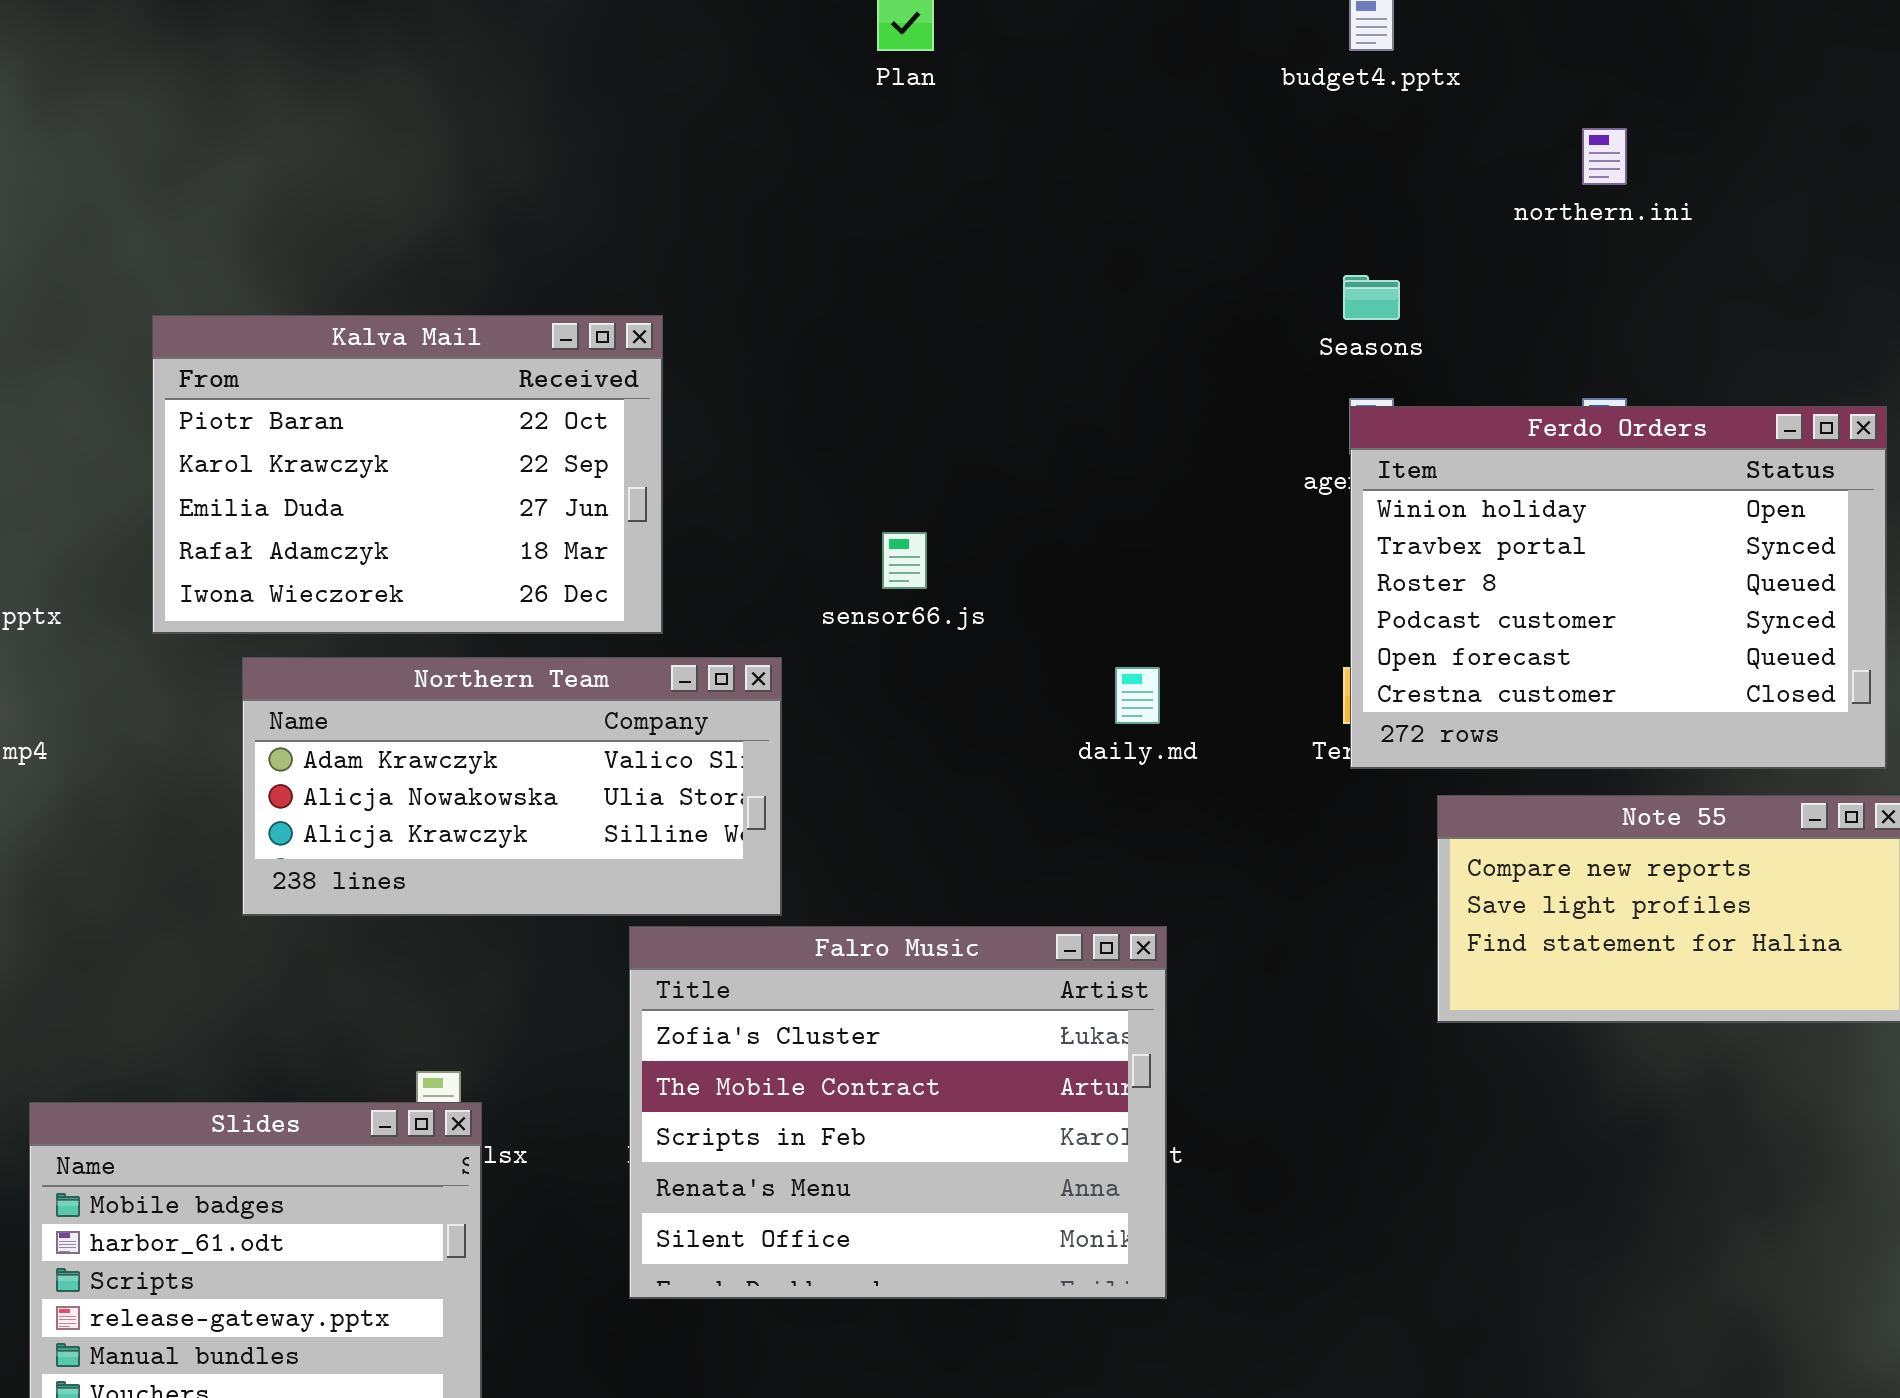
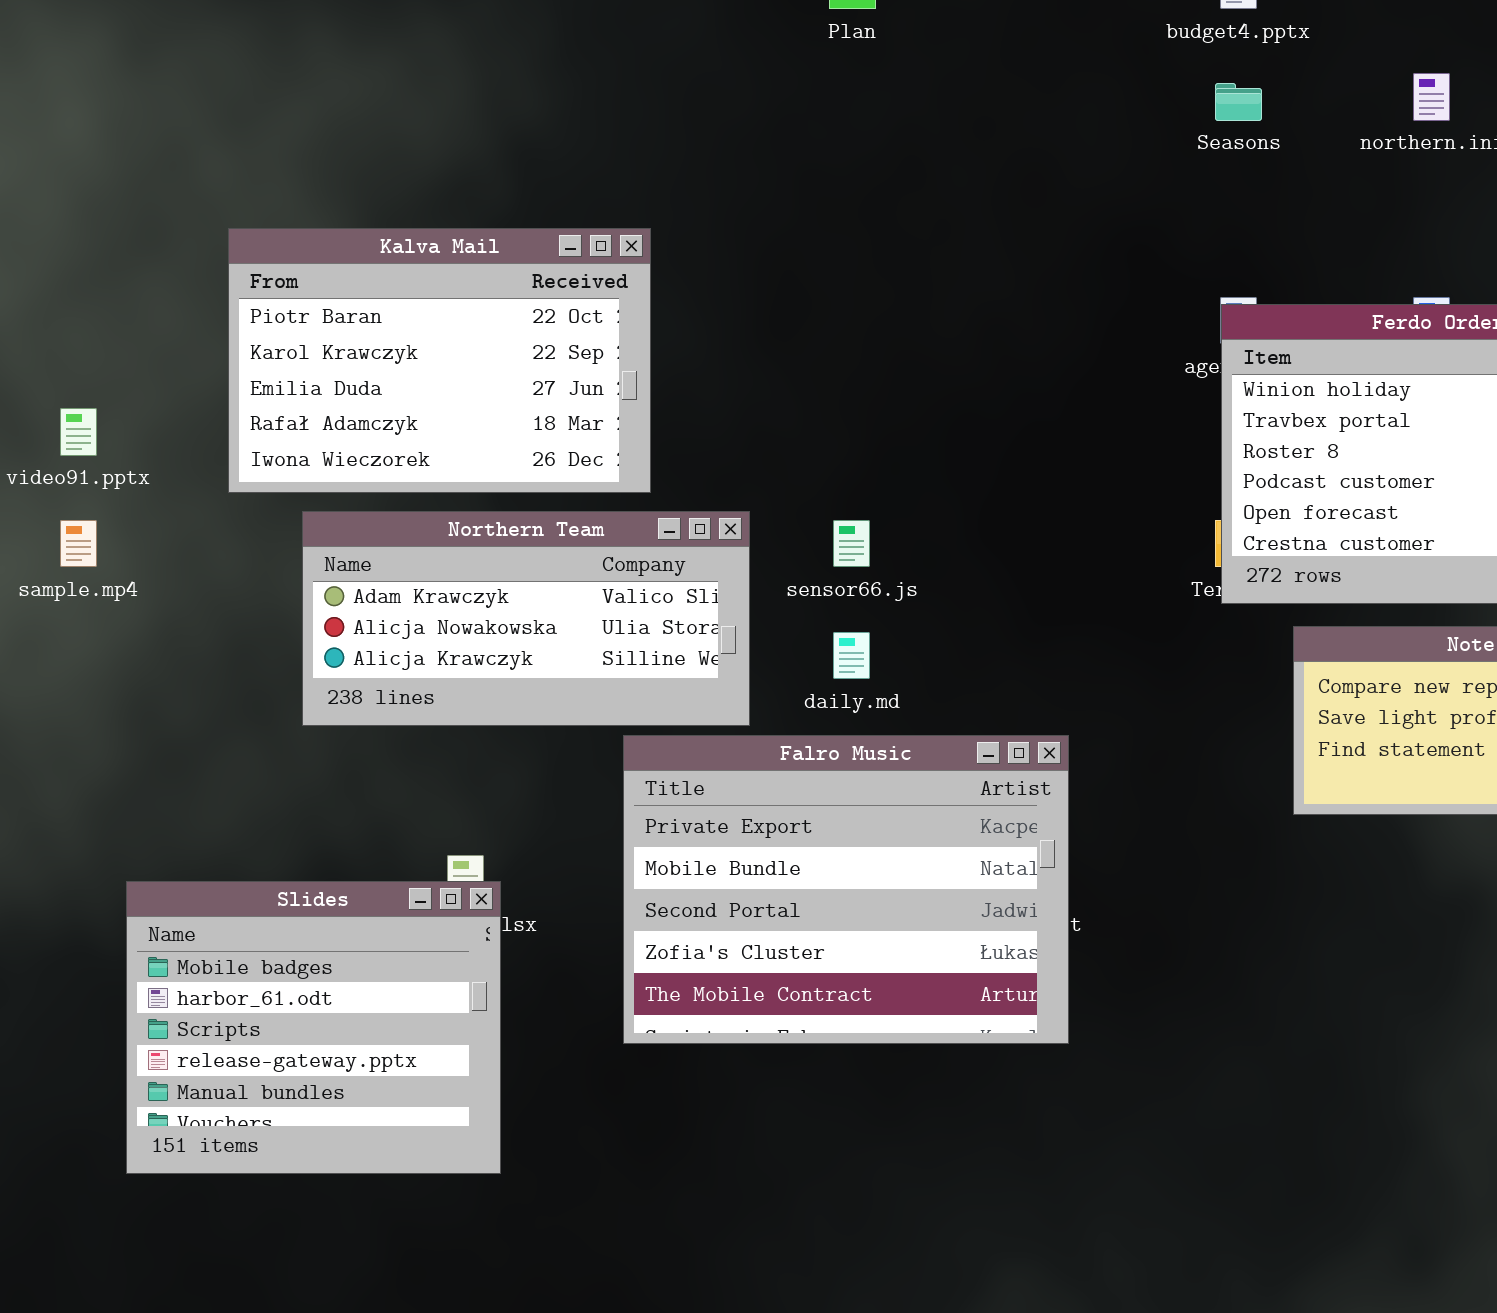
Seasons: [1343,275,1400,320] -> [1215,83,1262,121], moved
sensor66.js: [882,532,927,589] -> [833,520,870,567], moved
daily.md: [1115,667,1160,724] -> [833,632,870,679], moved
Falro Music: [629,926,1167,1299] -> [623,735,1069,1044], scrolled up 3 rows

